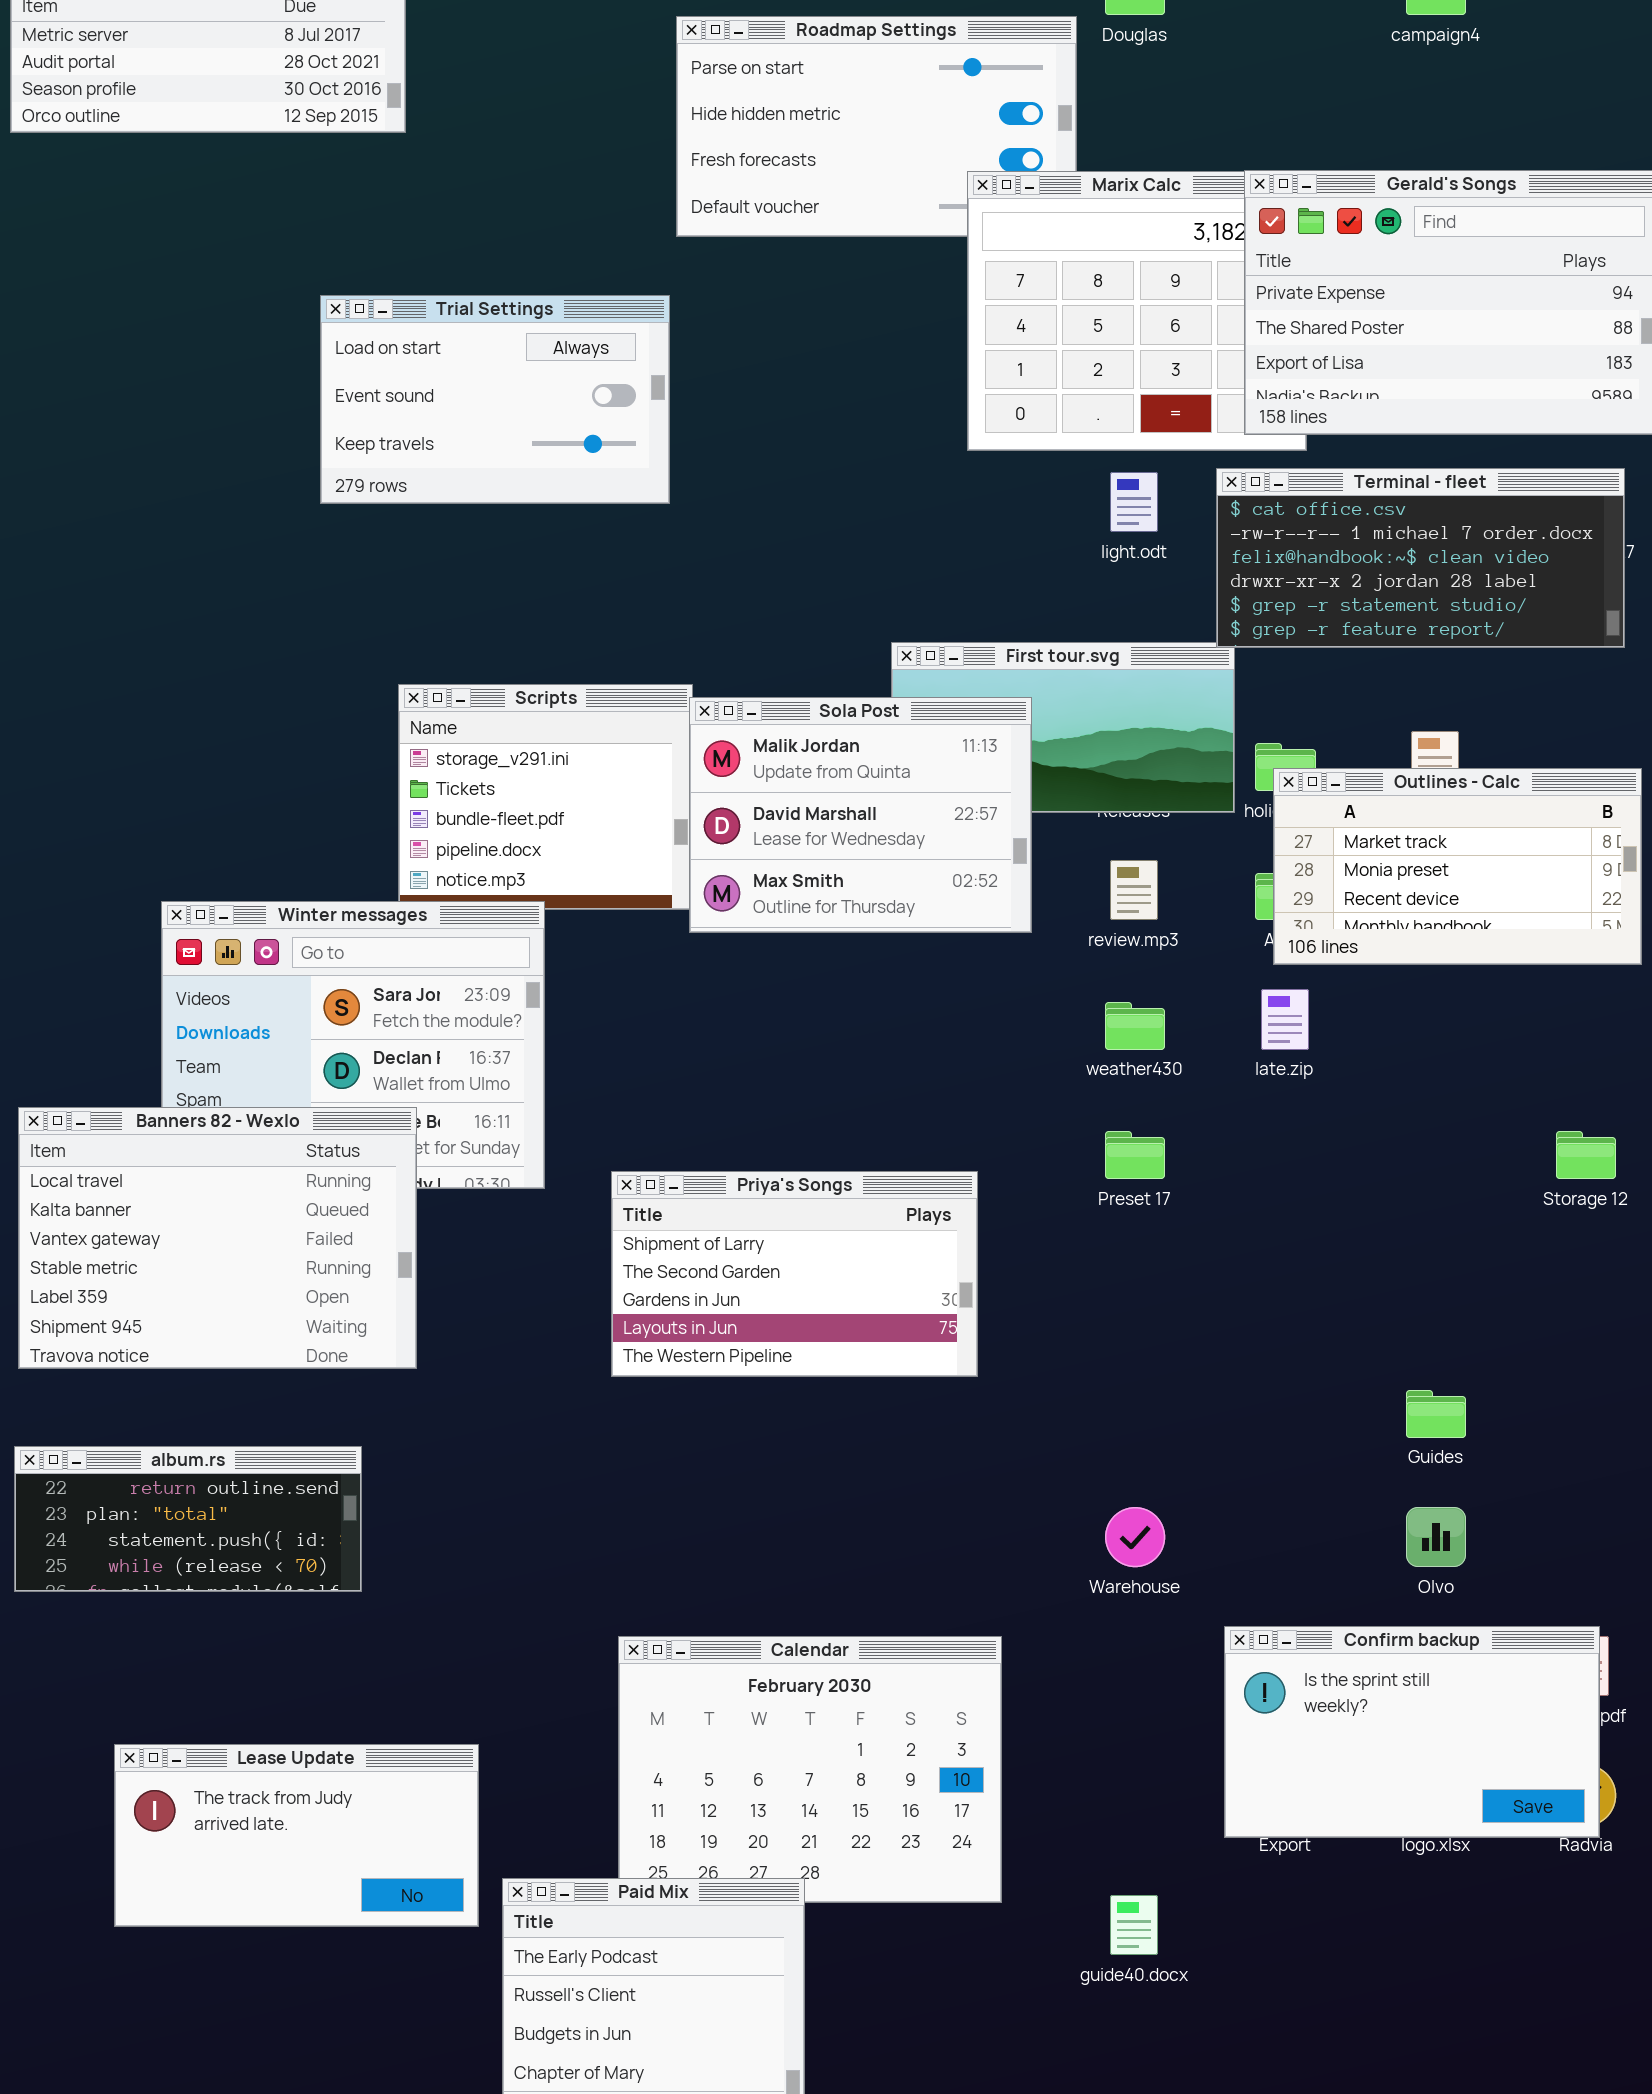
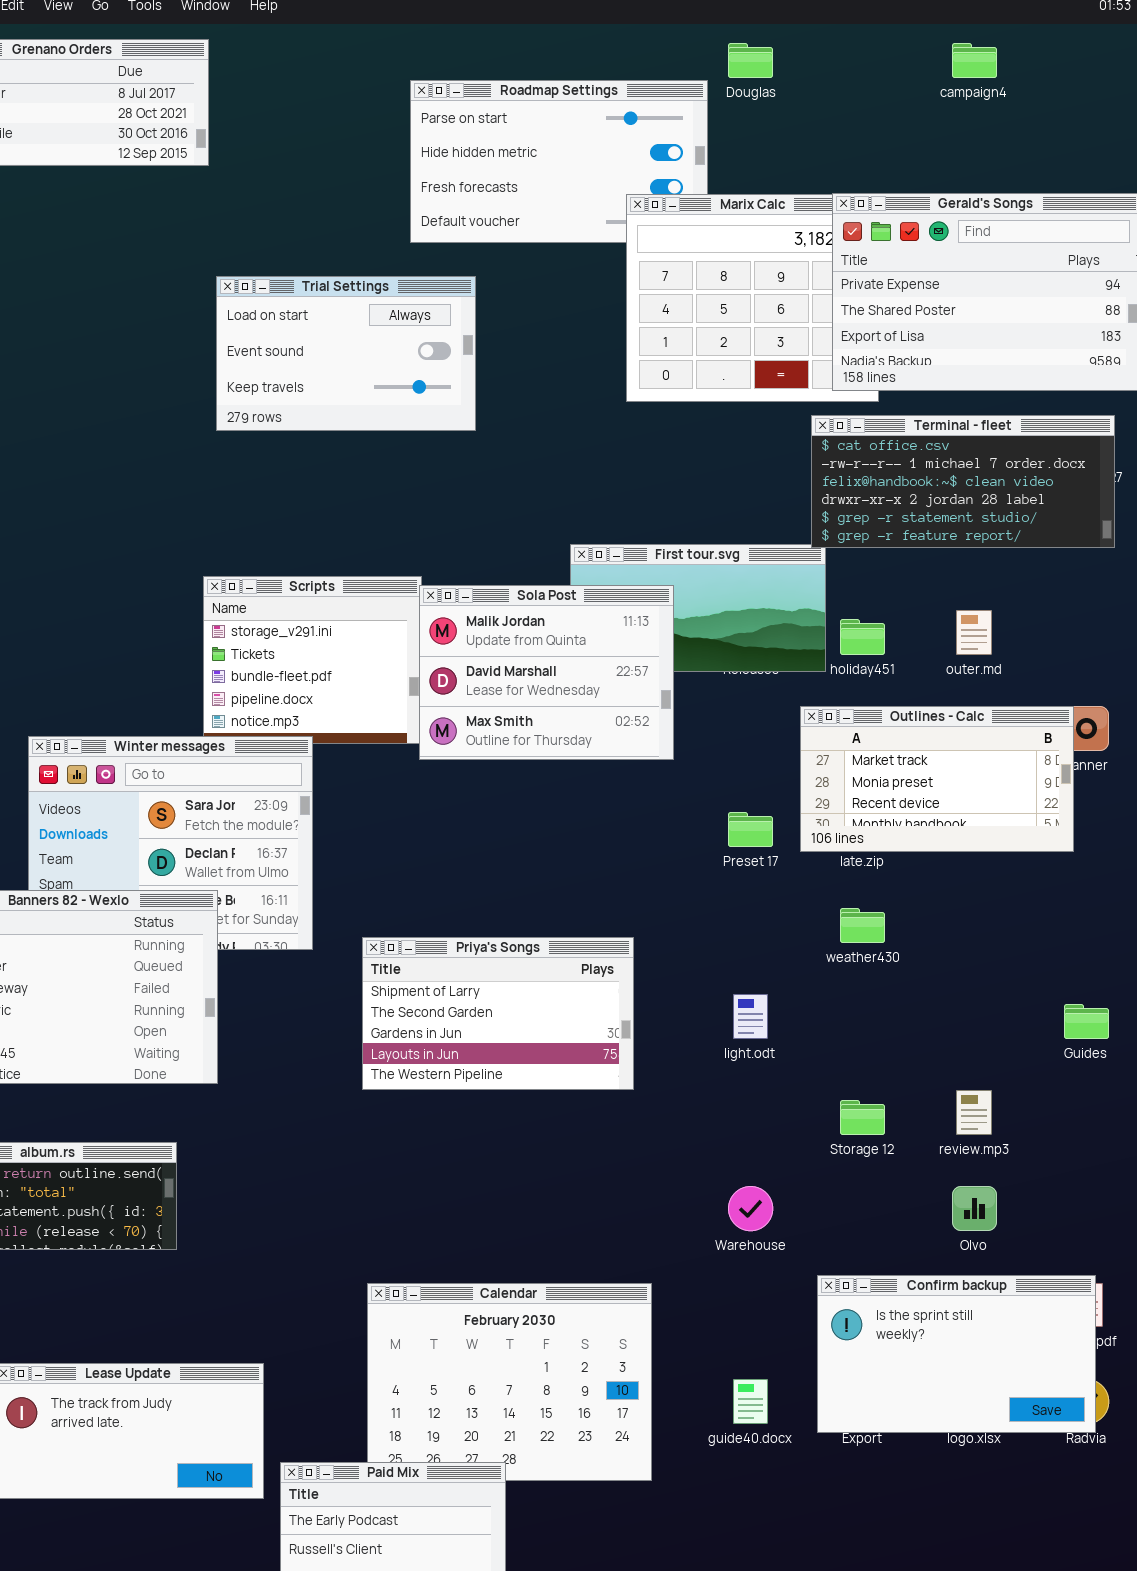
Trial Settings: [320,295,670,504] -> [216,276,476,431], moved
light.odt: [1110,472,1158,532] -> [733,994,768,1039], moved
Outlines - Calc: [1273,768,1642,965] -> [800,706,1074,852], moved
review.mp3: [1110,860,1158,920] -> [956,1090,992,1135], moved
weather430: [1105,1002,1165,1050] -> [840,908,885,943], moved
Preset 17: [1105,1131,1165,1179] -> [728,812,773,847], moved
Storage 12: [1556,1131,1616,1179] -> [840,1100,885,1135], moved
Guides: [1406,1390,1466,1438] -> [1064,1004,1109,1039], moved
guide40.docx: [1110,1895,1158,1955] -> [733,1379,768,1424], moved

